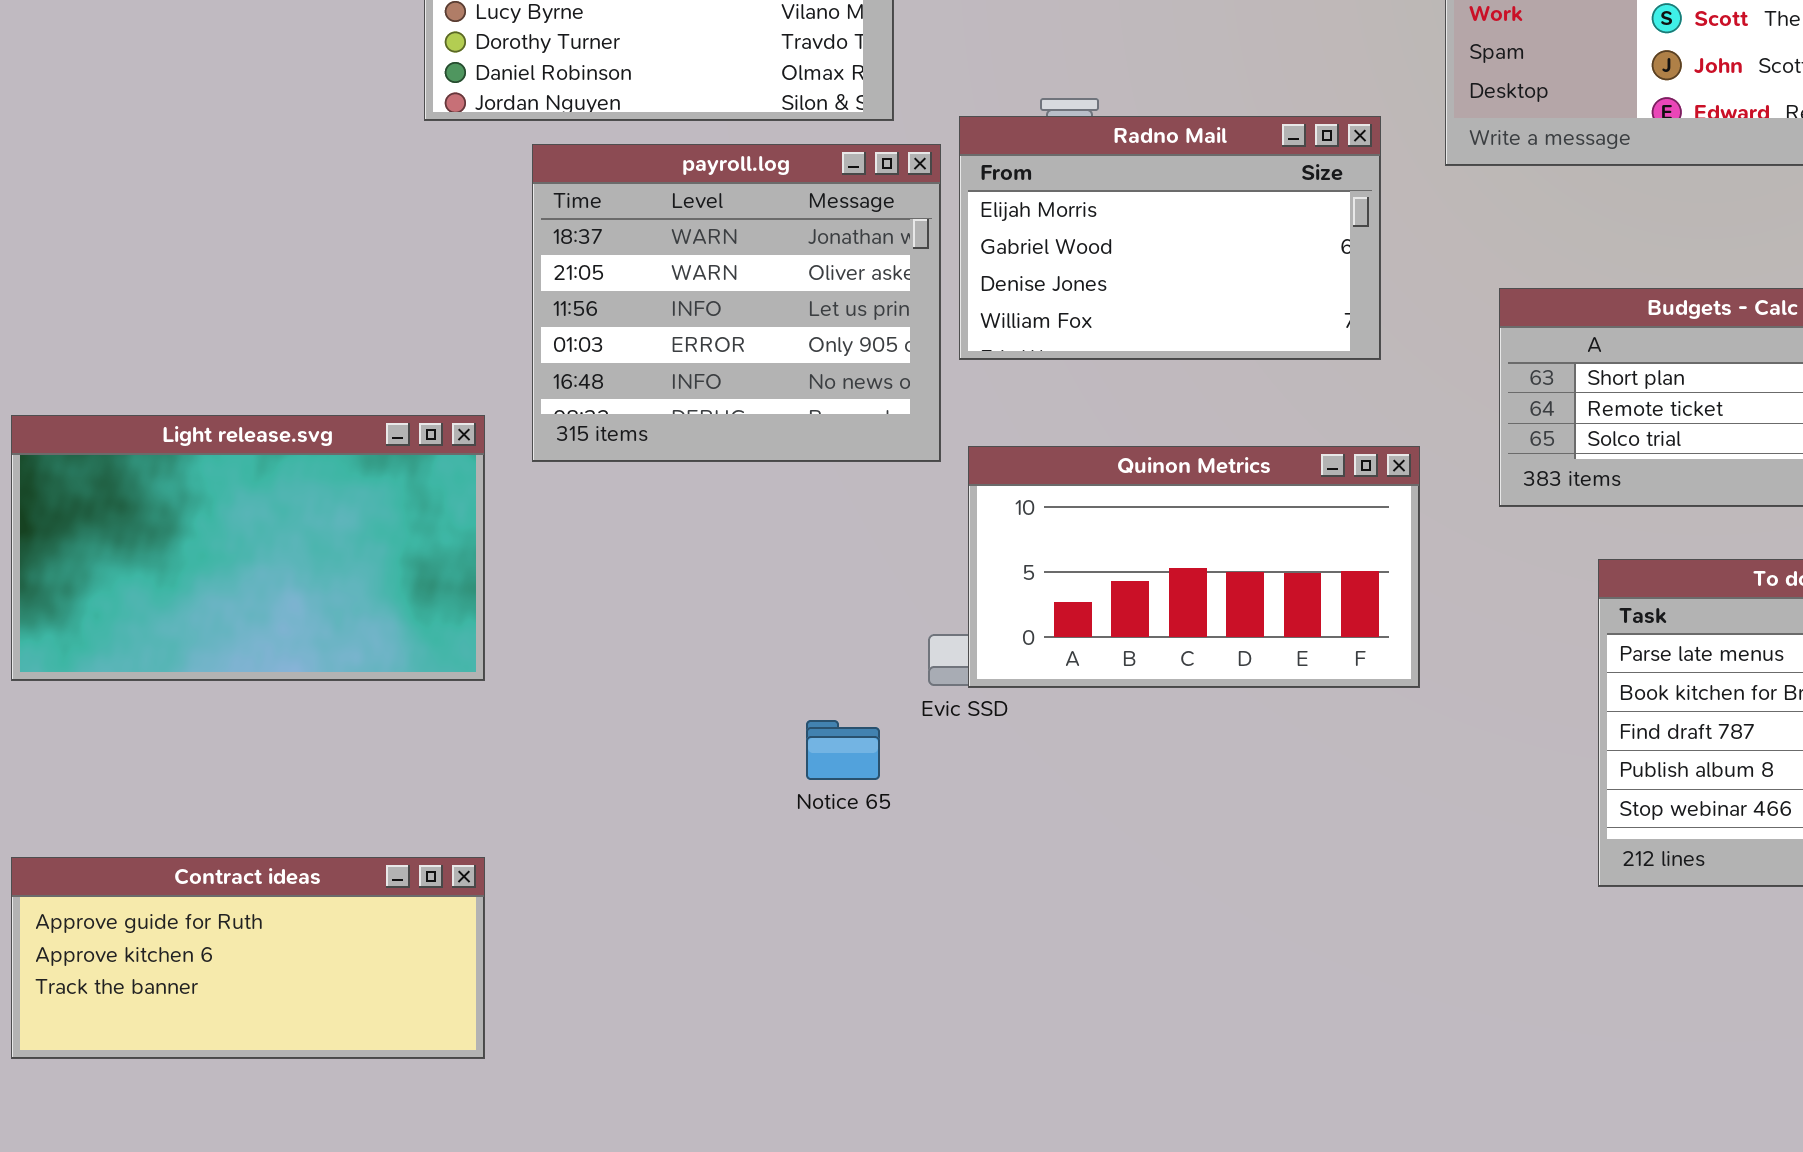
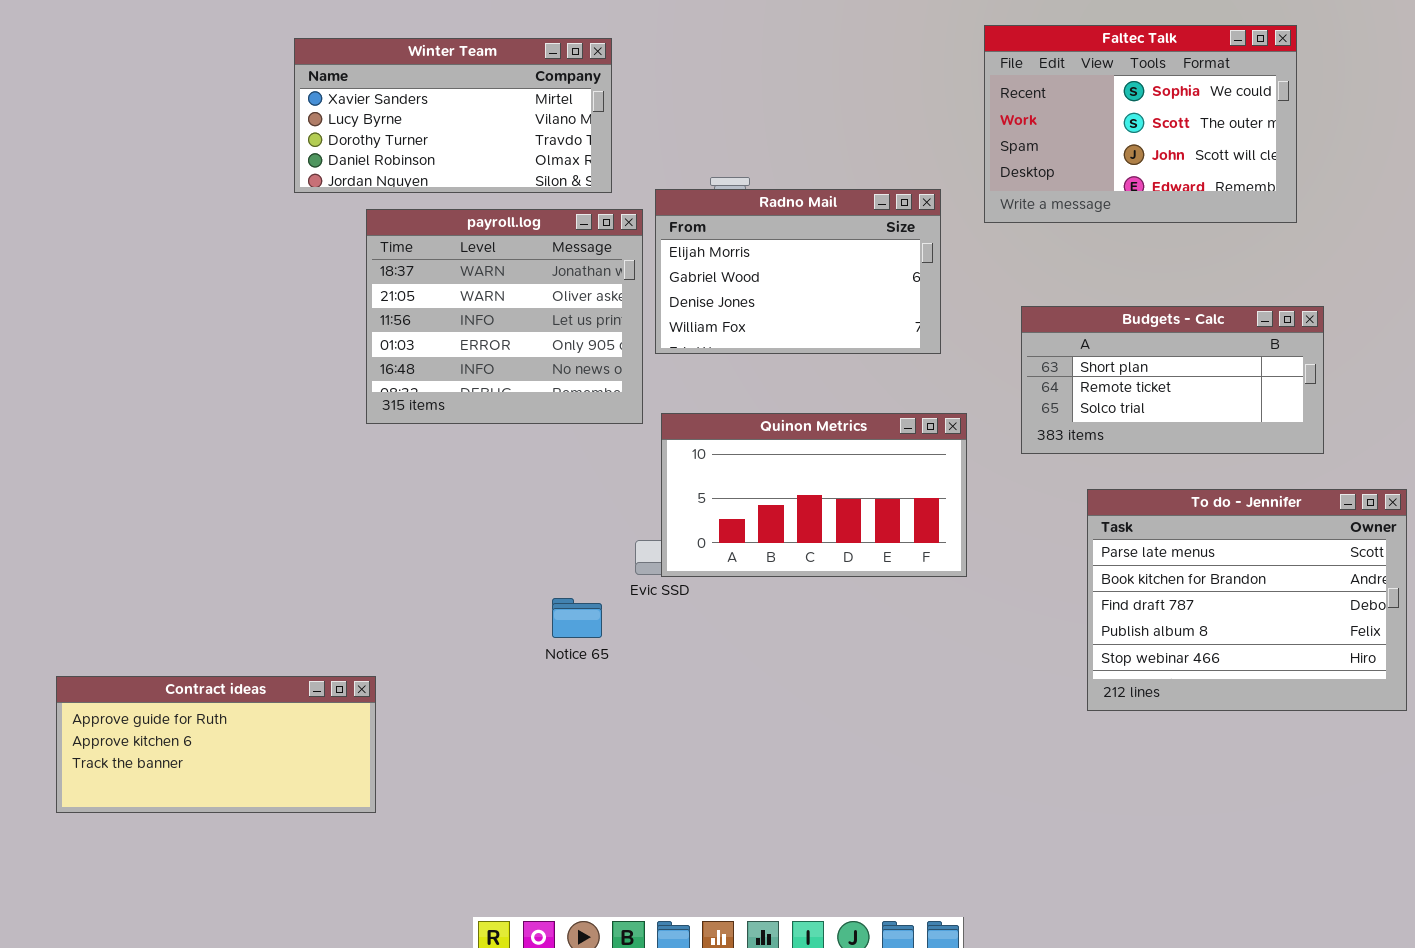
Light release.svg: [11,415,485,681] -> none, closed
Contract ideas: [11,857,485,1059] -> [56,676,376,813], moved

